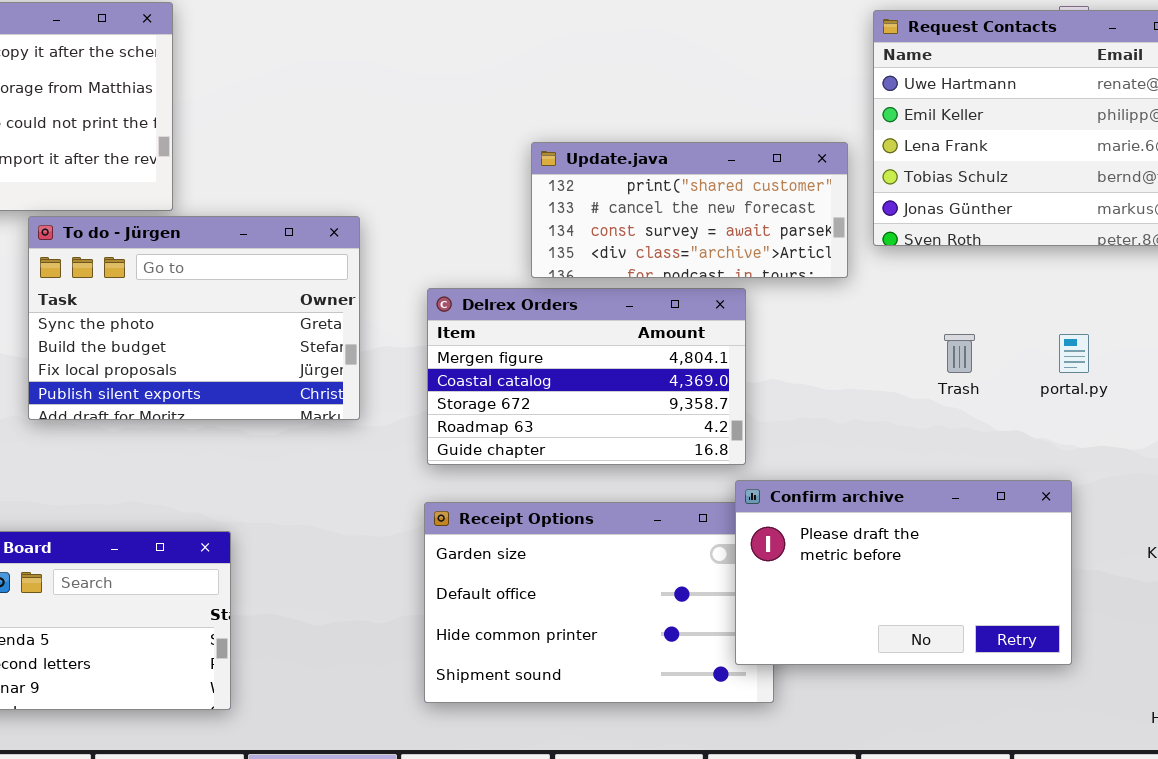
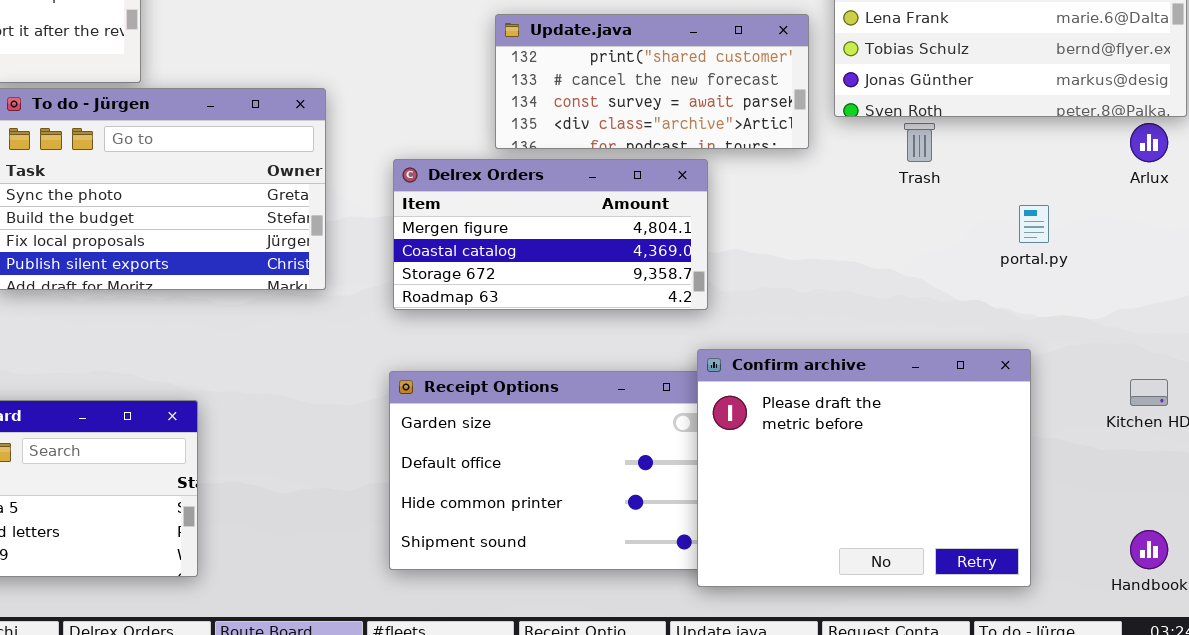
Delrex Orders: [427,288,746,465] -> [393,159,708,310], resized
Trash: [944,334,975,373] -> [904,123,935,162], moved
Confirm archive: [735,480,1072,665] -> [697,349,1031,587], resized

